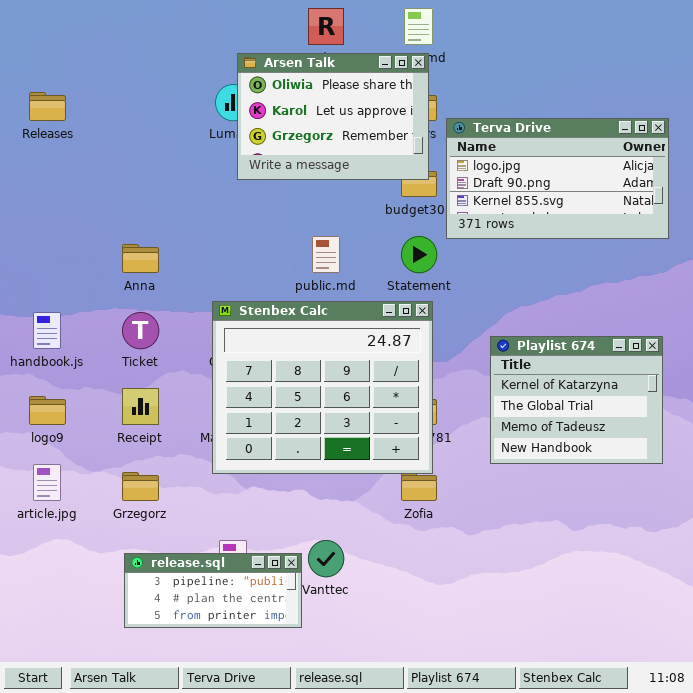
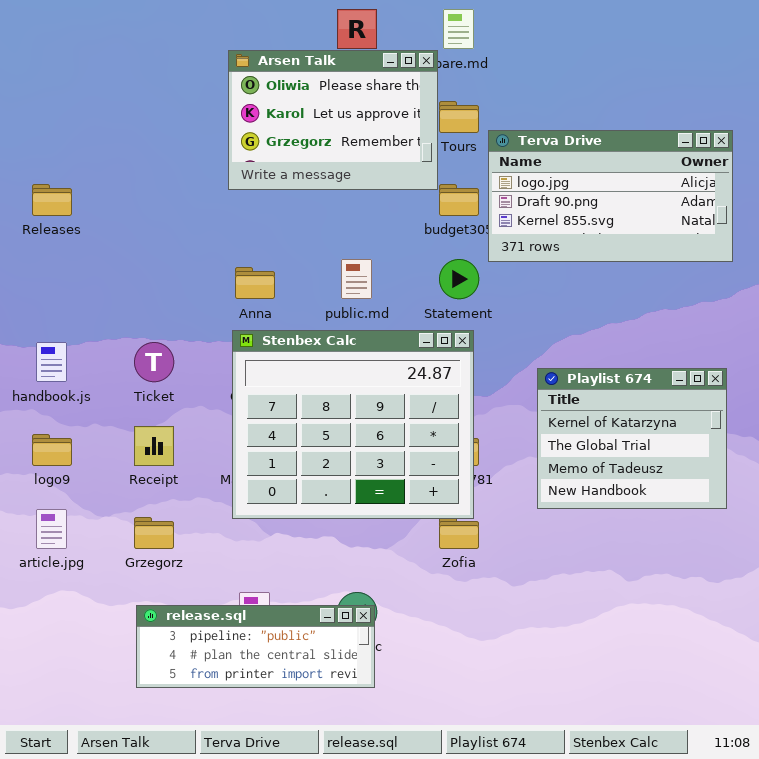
Arsen Talk: [237,53,429,180] -> [228,50,438,190], moved
Releases: [29,92,66,121] -> [32,184,72,216], moved
Anna: [122,244,159,273] -> [235,267,275,299], moved
release.sql: [124,553,302,628] -> [136,605,375,688], resized

